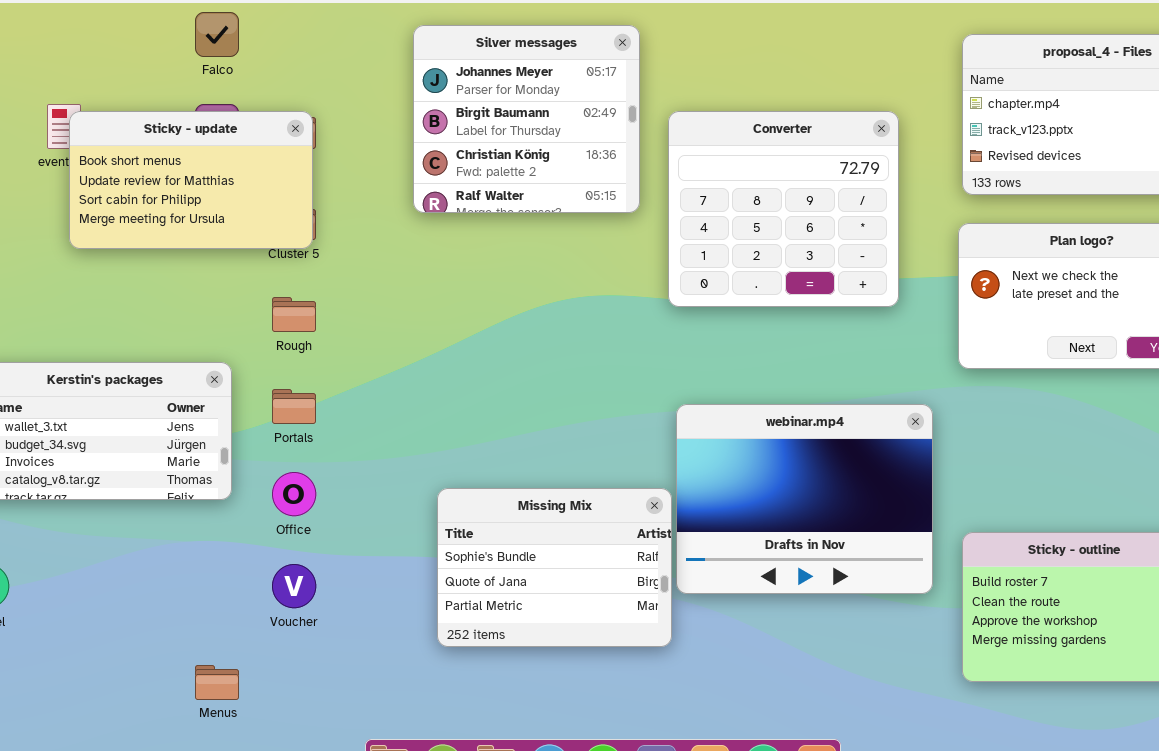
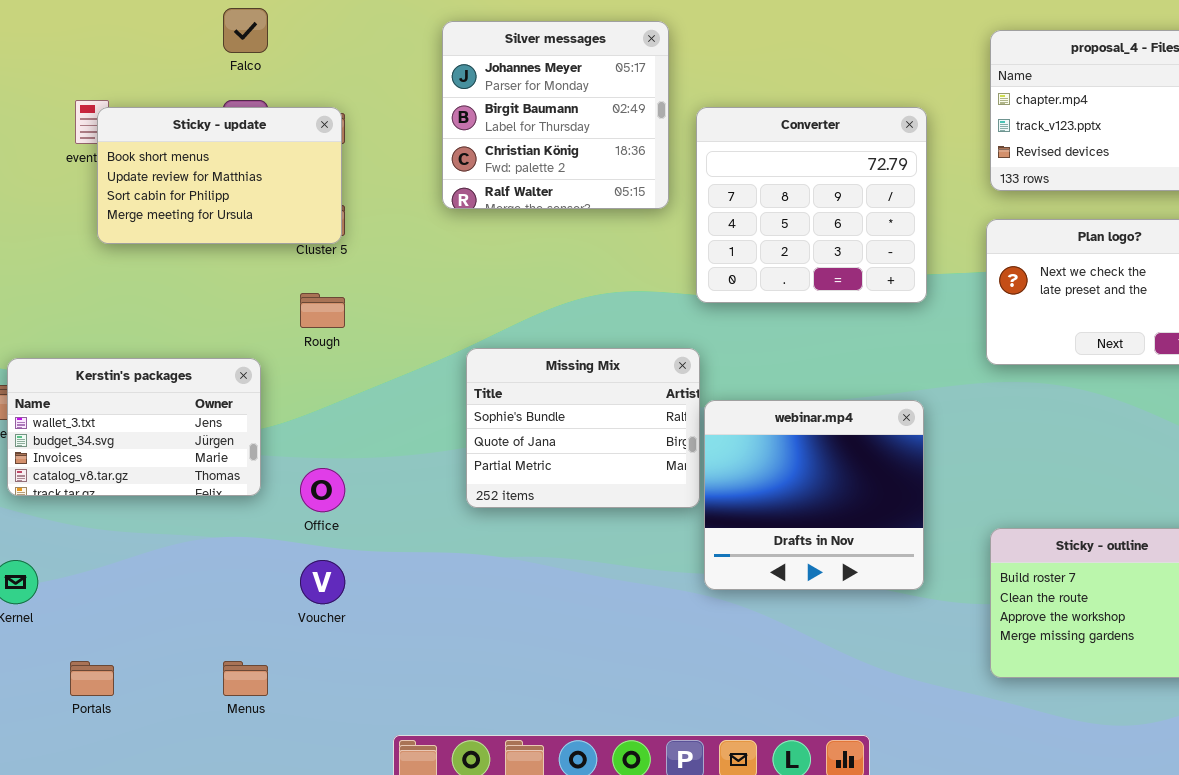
Portals: [272,389,316,424] -> [70,661,114,696], moved
webinar.mp4: [676,404,933,594] -> [704,400,924,590], resized
Missing Mix: [437,488,672,647] -> [466,348,700,508], moved

